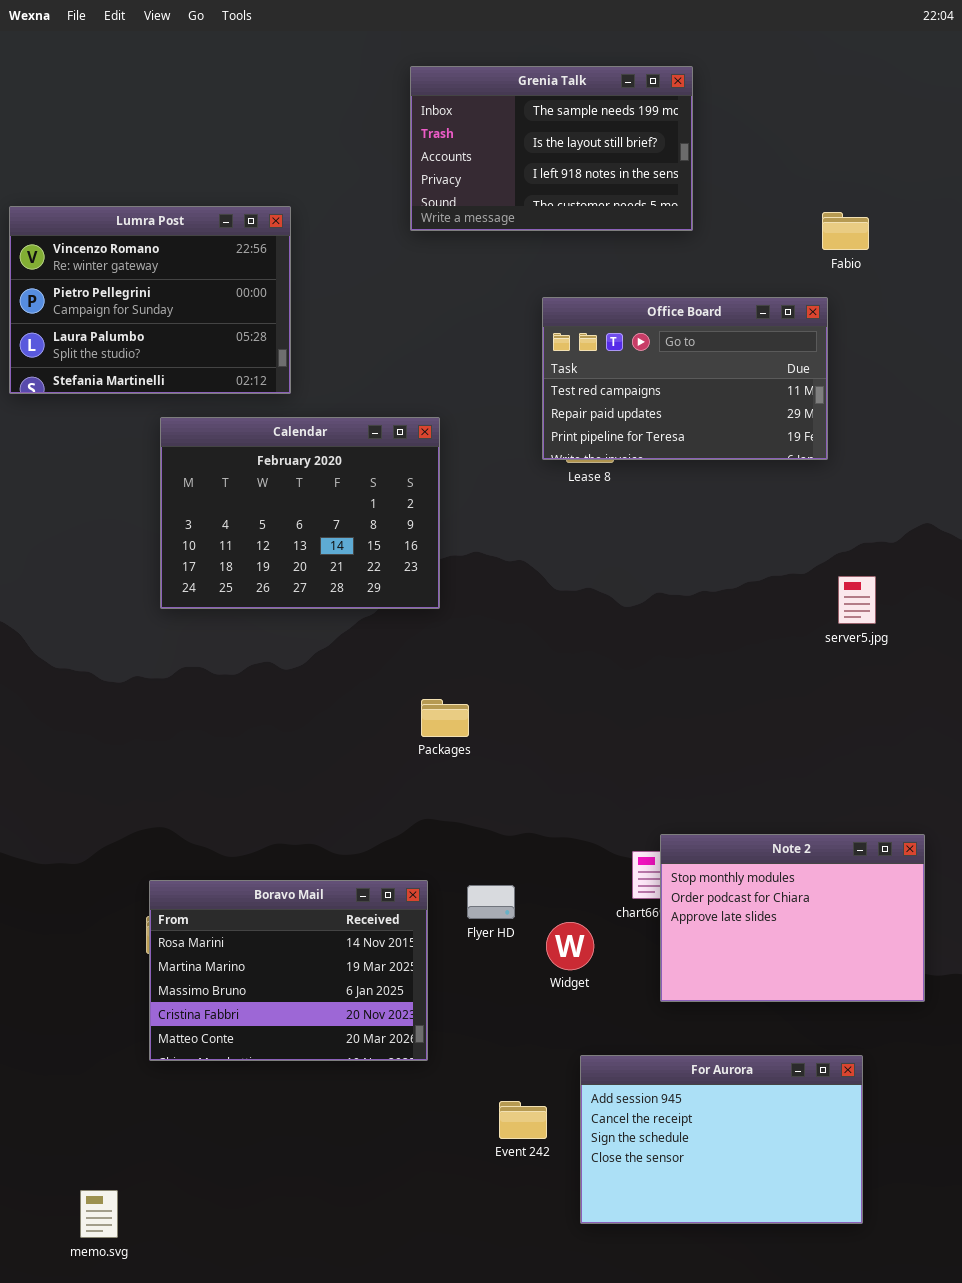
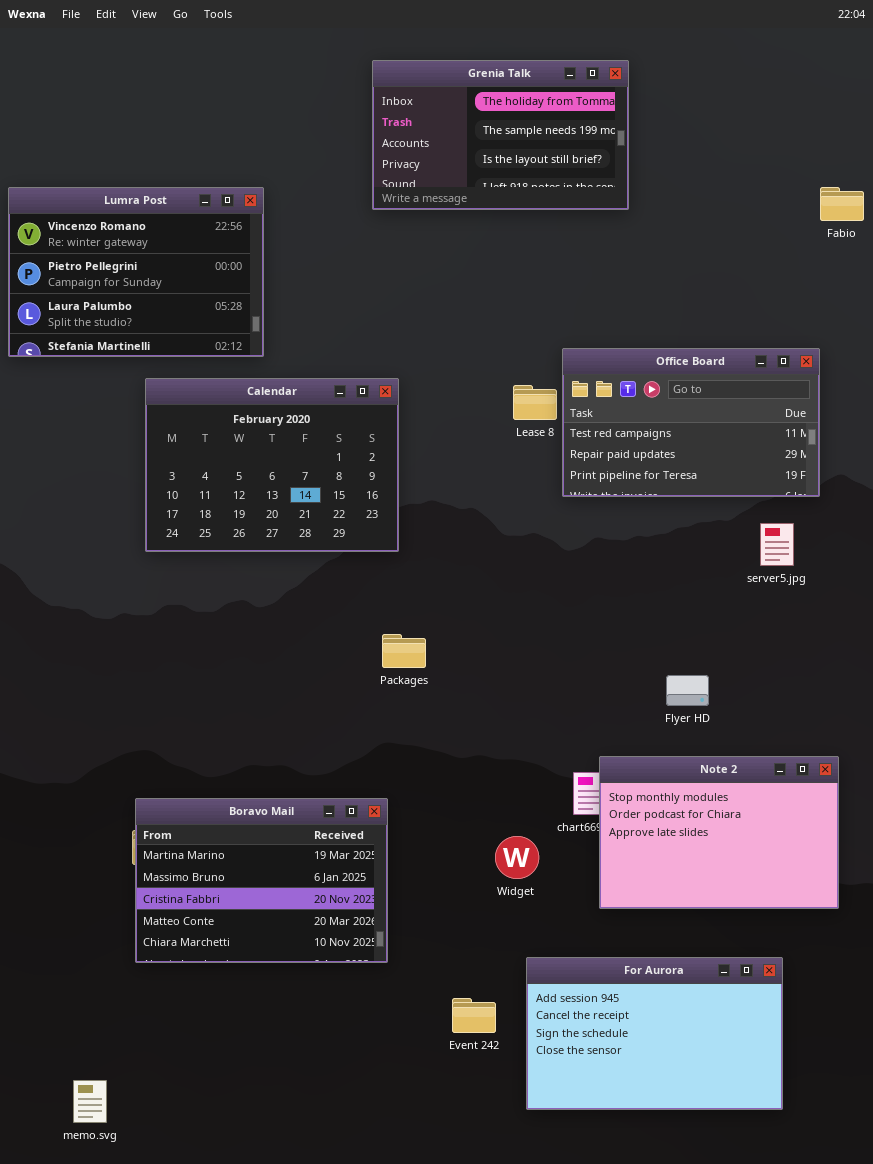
Grenia Talk: [410,66,693,231] -> [372,60,629,210], scrolled up 1 row
Fabio: [822,212,869,250] -> [820,187,864,221], moved
Office Board: [542,297,828,460] -> [562,348,820,497], moved
Boravo Mail: [149,880,428,1061] -> [135,798,388,963], scrolled down 1 row
Flyer HD: [467,885,515,919] -> [666,675,709,706], moved

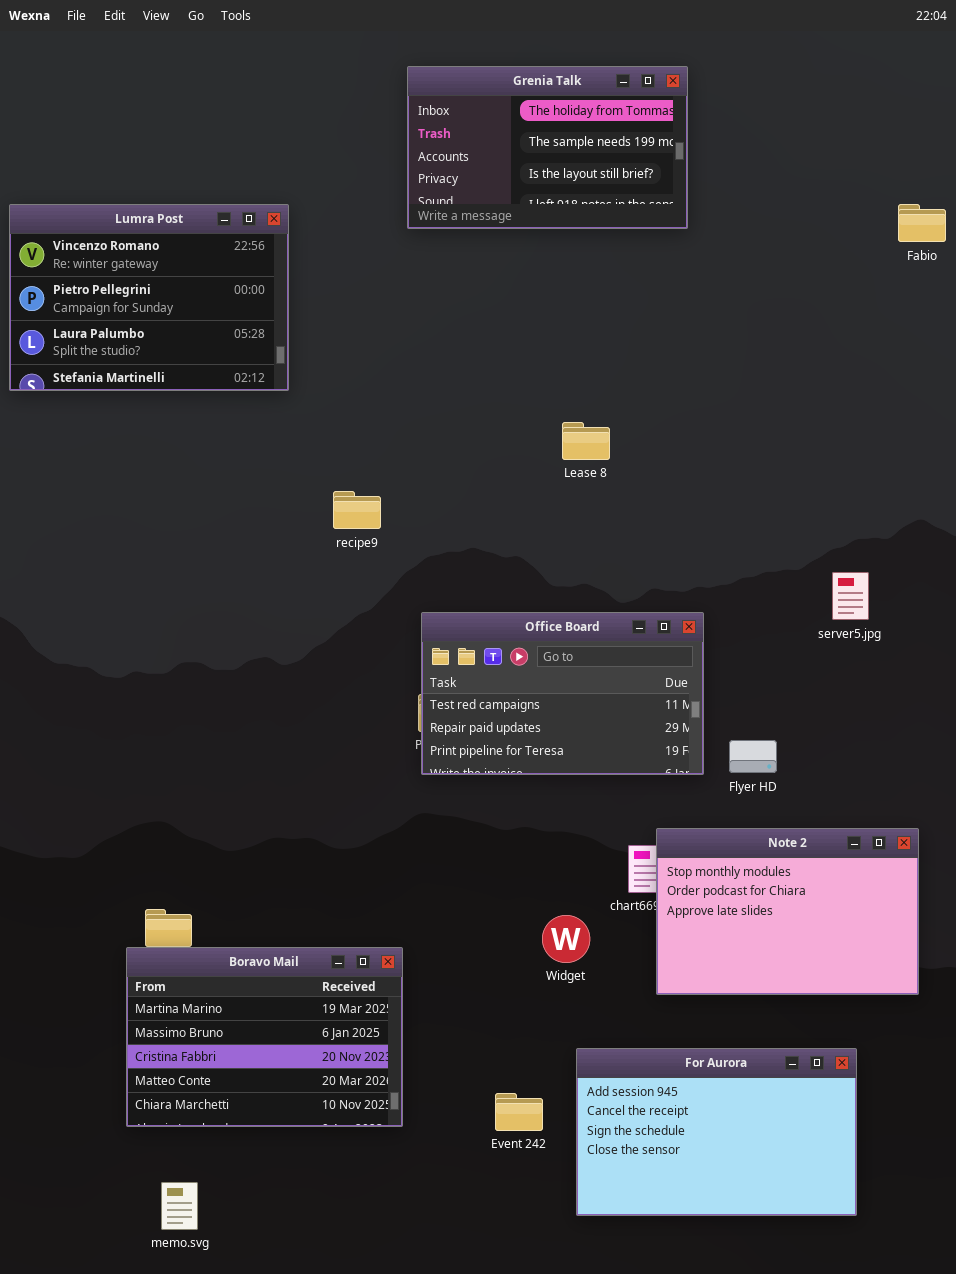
Office Board: [562,348,820,497] -> [421,612,704,775], moved
Calendar: [145,378,399,552] -> none, closed
Boravo Mail: [135,798,388,963] -> [126,947,403,1127], moved
memo.svg: [73,1080,107,1123] -> [161,1182,198,1230], moved

